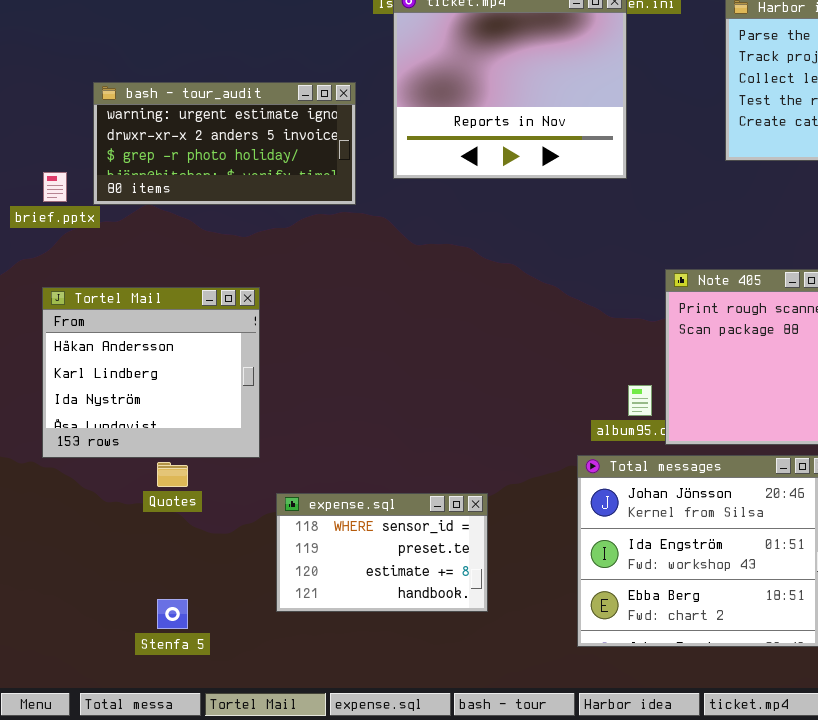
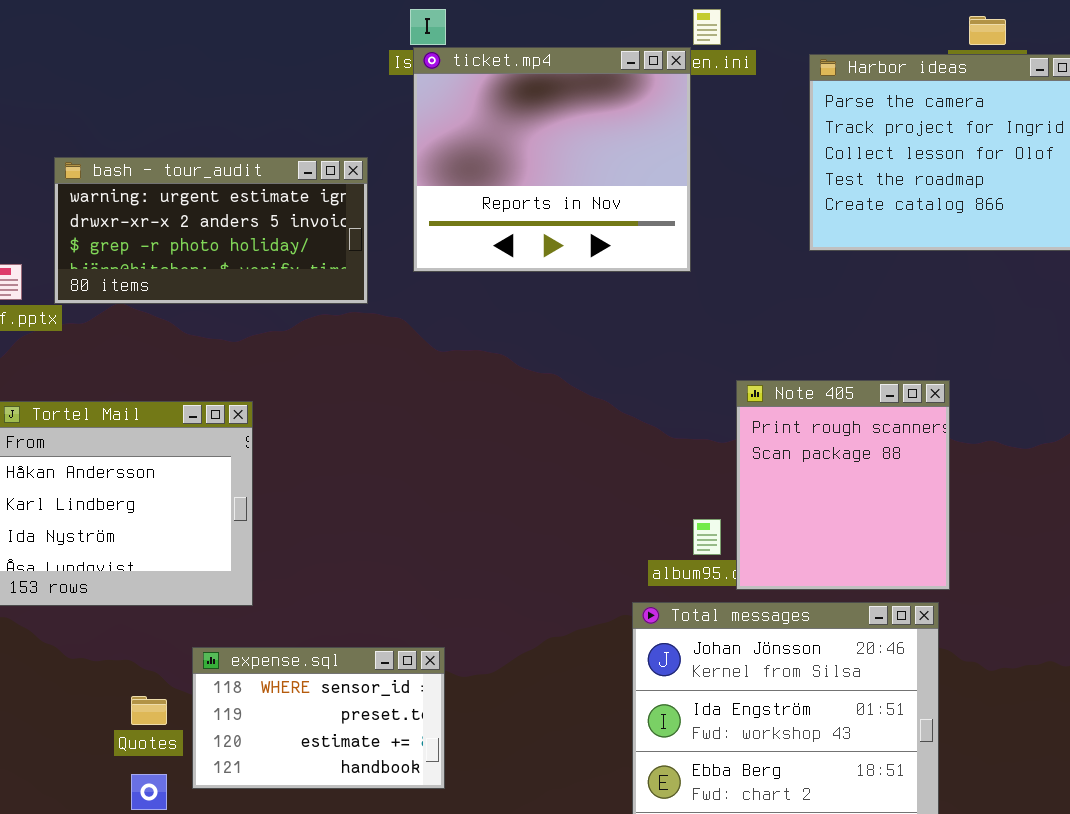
Quotes: [157,462,188,487] -> [131,696,167,725], moved
expense.sql: [276,493,488,612] -> [192,647,445,789], moved

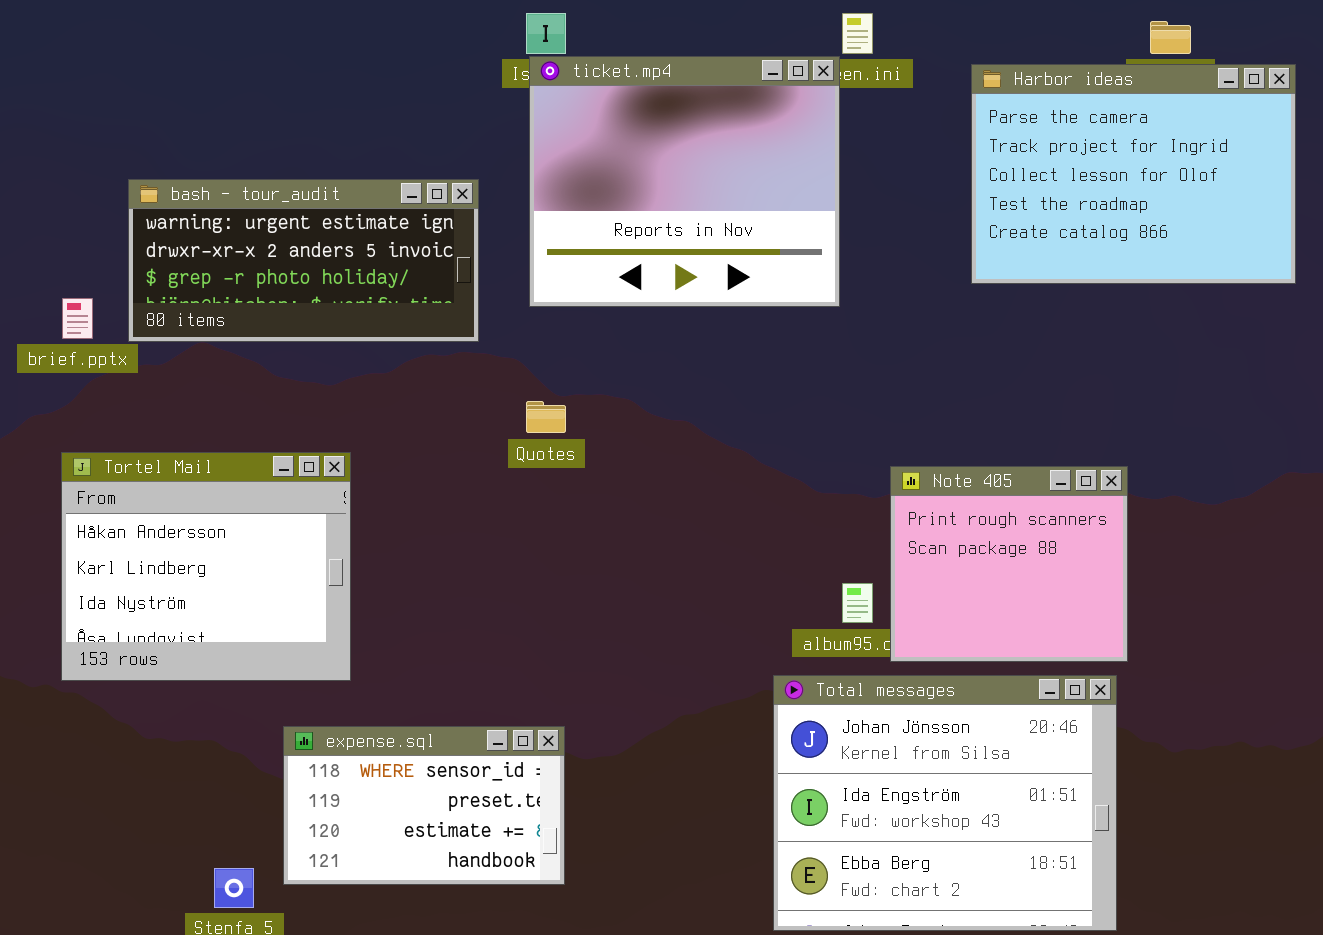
Note 405: [736,380,950,590] -> [890,466,1128,662], resized
Quotes: [131,696,167,725] -> [526,401,566,433], moved

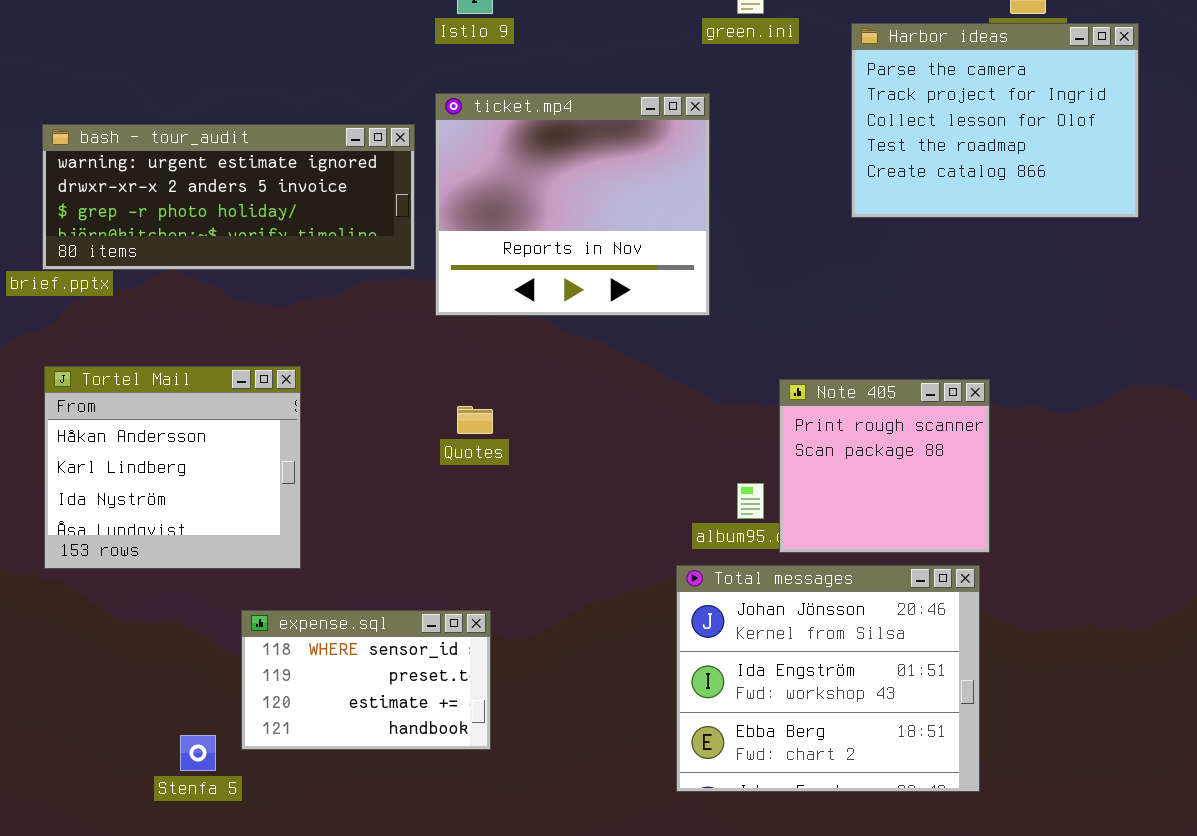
ticket.mp4: [529,56,840,307] -> [435,93,710,316], moved
bash - tour_audit: [128,179,479,342] -> [42,124,415,270], resized
Quotes: [526,401,566,433] -> [457,406,493,434], moved

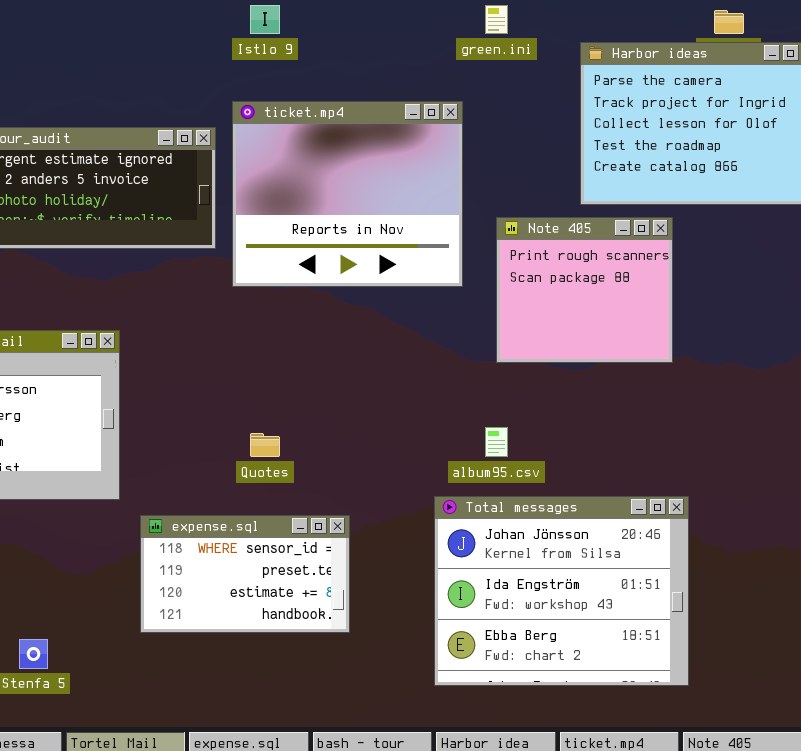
Note 405: [779,379,990,553] -> [496,217,673,363], moved
Quotes: [457,406,493,434] -> [250,433,280,457], moved
expense.sql: [241,610,491,750] -> [140,515,350,633], moved

